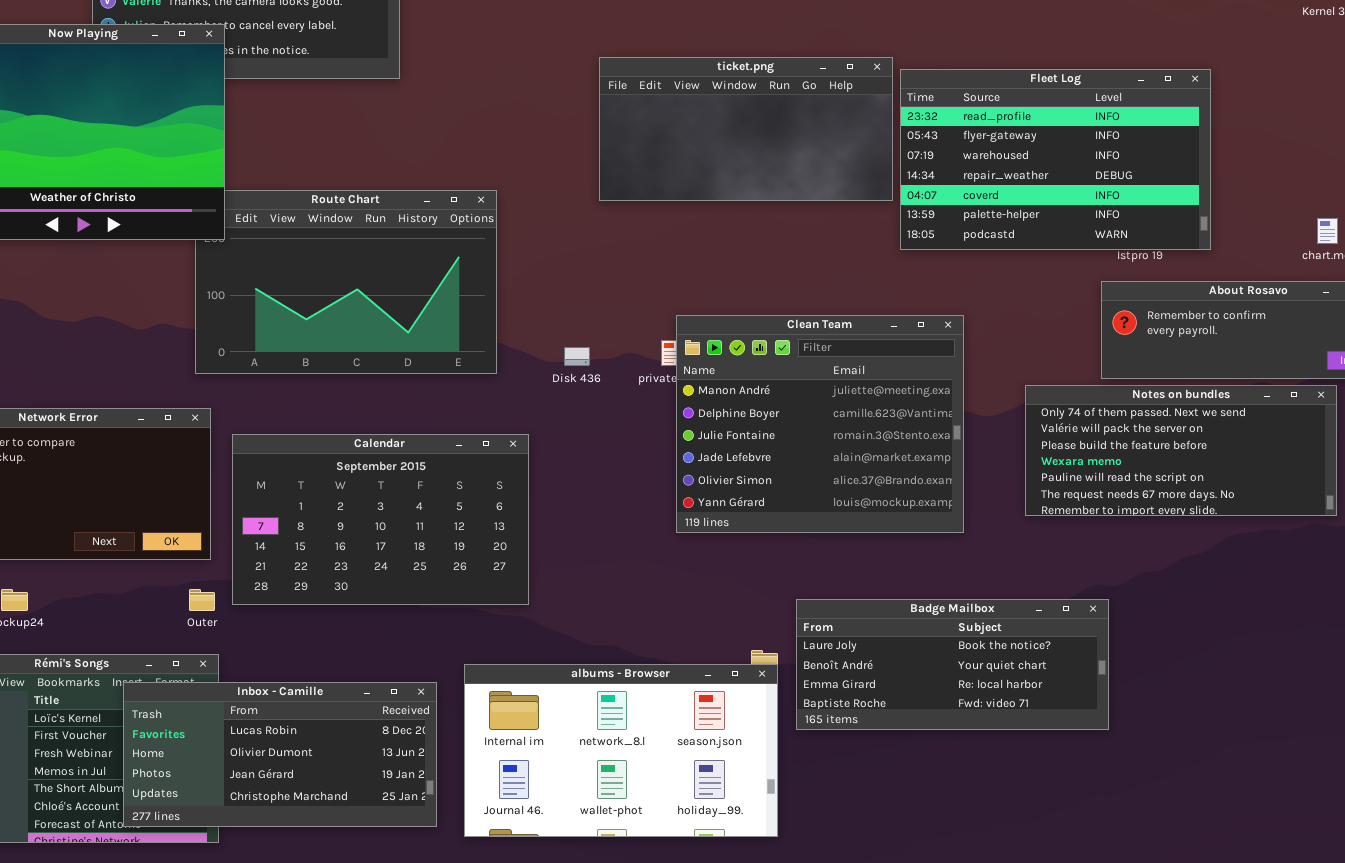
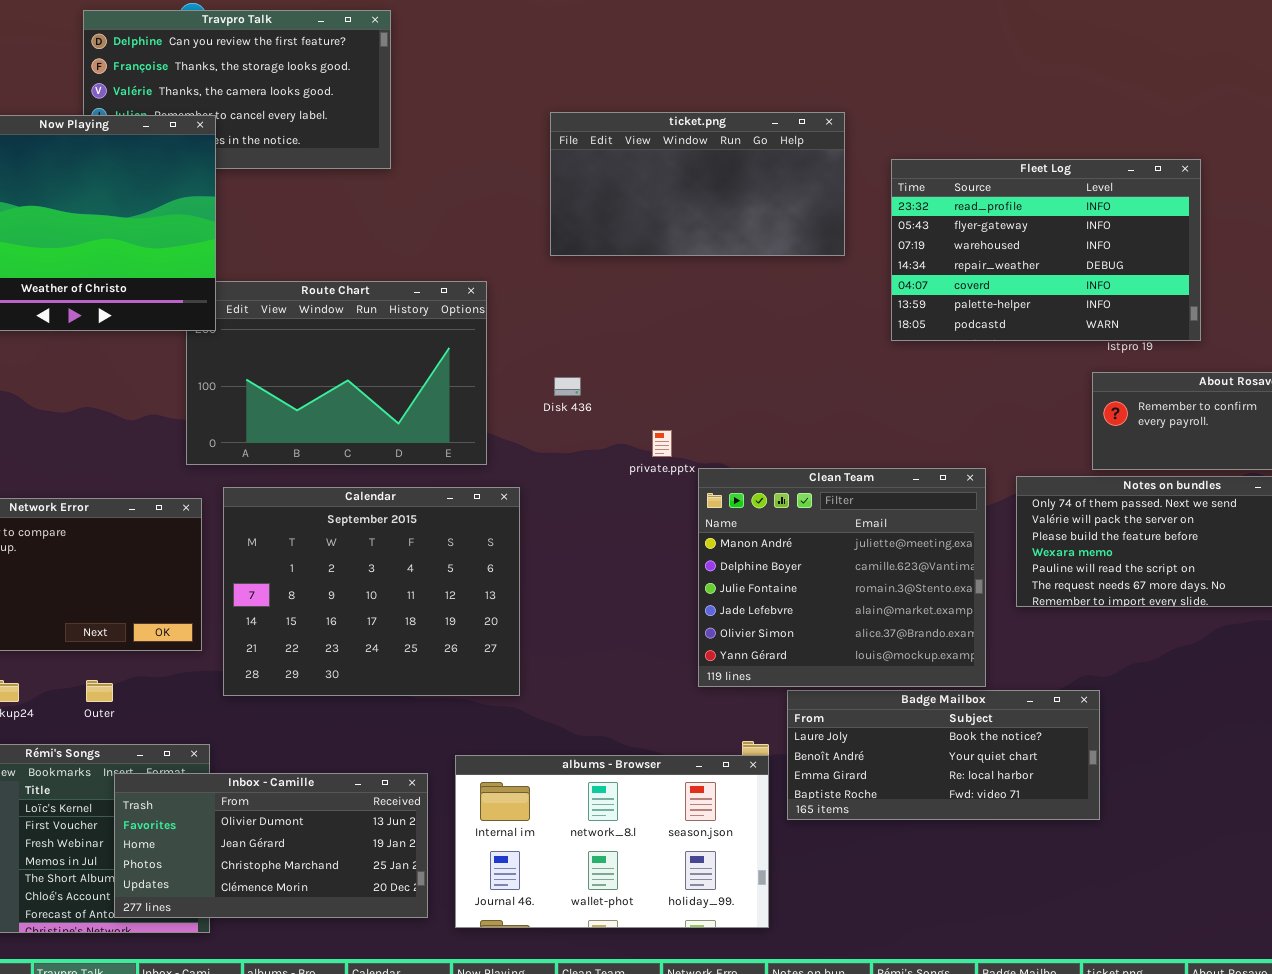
ticket.png: [599,57,893,201] -> [550,112,845,256], moved
Clean Team: [676,315,964,533] -> [698,468,986,687], moved
Disk 436: [564,347,590,366] -> [554,377,581,396], moved
Calendar: [232,434,529,605] -> [223,487,520,696], resized
Outer: [189,589,215,611] -> [86,680,113,702], moved
Inbox - Camille: [123,682,437,827] -> [114,773,428,918], scrolled down 1 row

